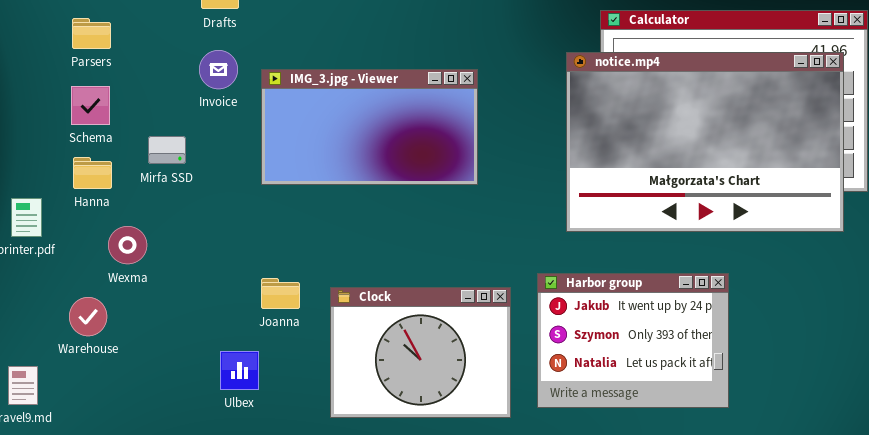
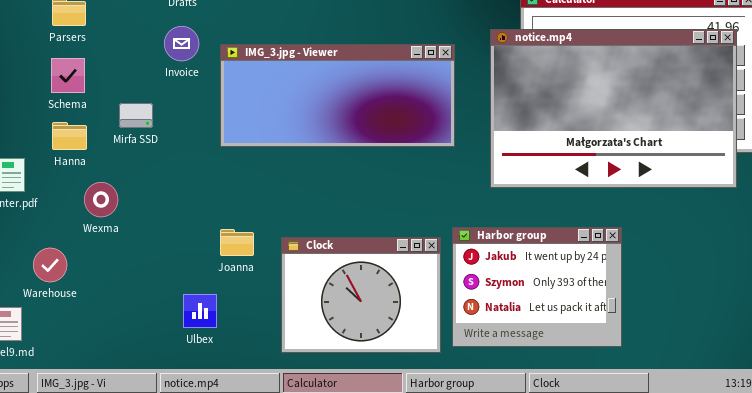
IMG_3.jpg - Viewer: [261,69,478,185] -> [220,44,455,147], resized
Harbor group: [537,273,729,408] -> [452,227,622,347], moved
Warehouse: [69,297,107,336] -> [33,248,67,282], moved

